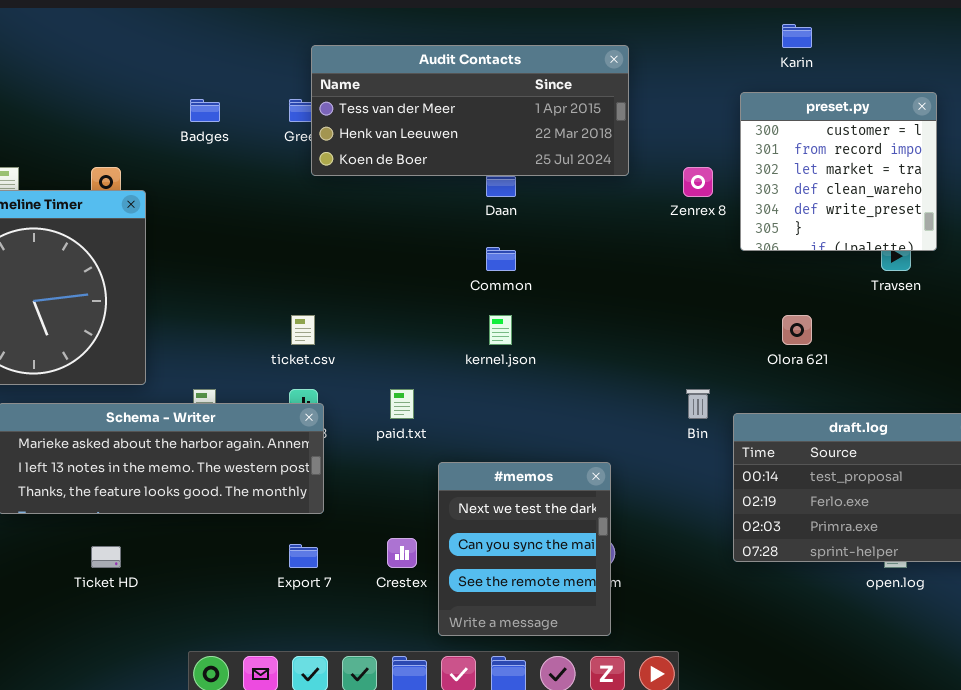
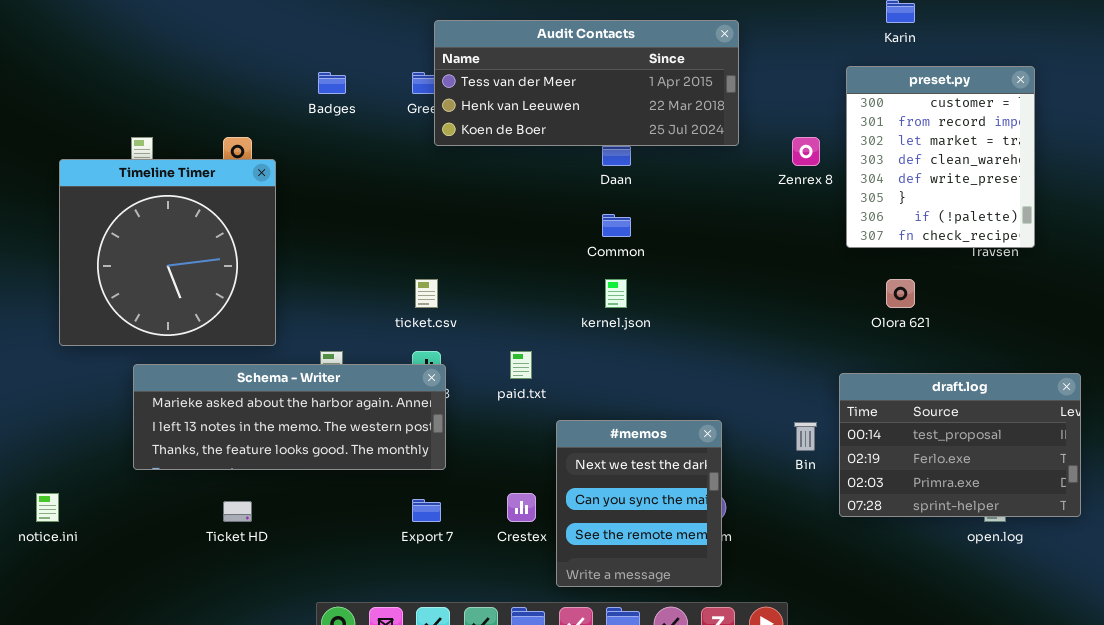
preset.py: [740,92,937,251] -> [846,66,1035,248], resized
Bin: [686,389,710,419] -> [794,422,817,451], moved

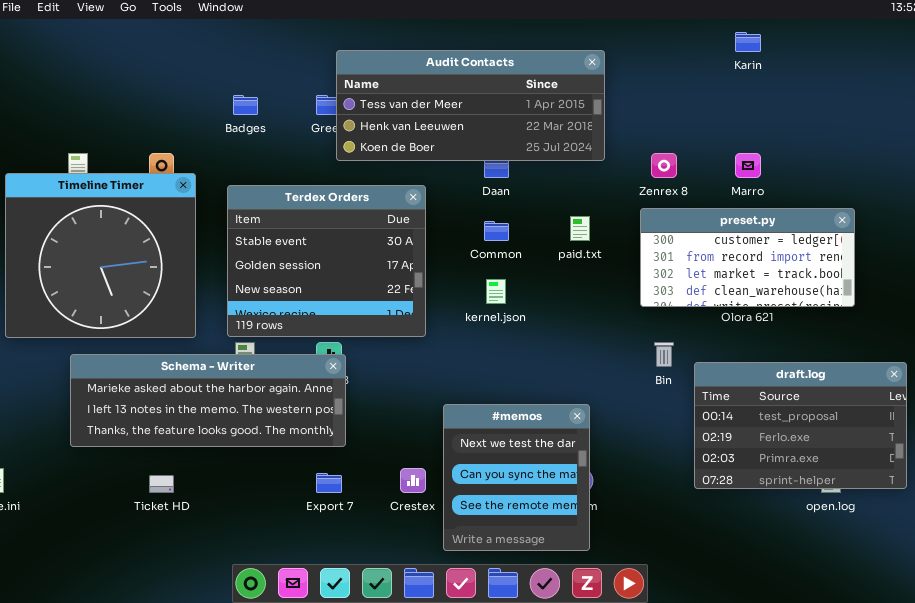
preset.py: [846,66,1035,248] -> [640,208,855,307], moved, resized
Terdex Orders: none -> [227,185,426,337], opened
paid.txt: [510,351,532,379] -> [570,216,590,241], moved
Bin: [794,422,817,451] -> [654,342,674,367], moved

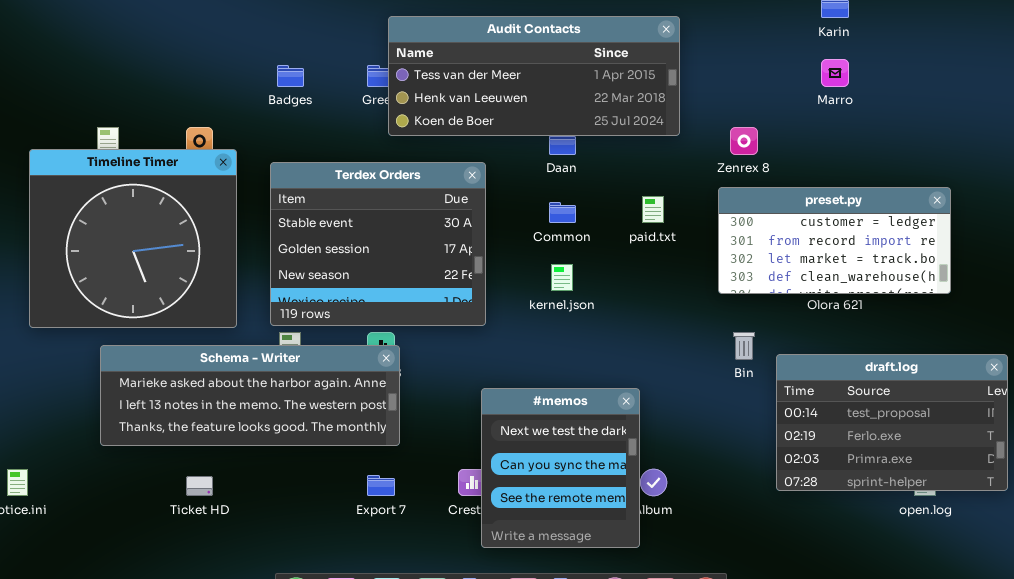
Marro: [735,153,761,178] -> [821,59,849,87], moved
#memos: [443,404,590,551] -> [481,388,640,548], moved

